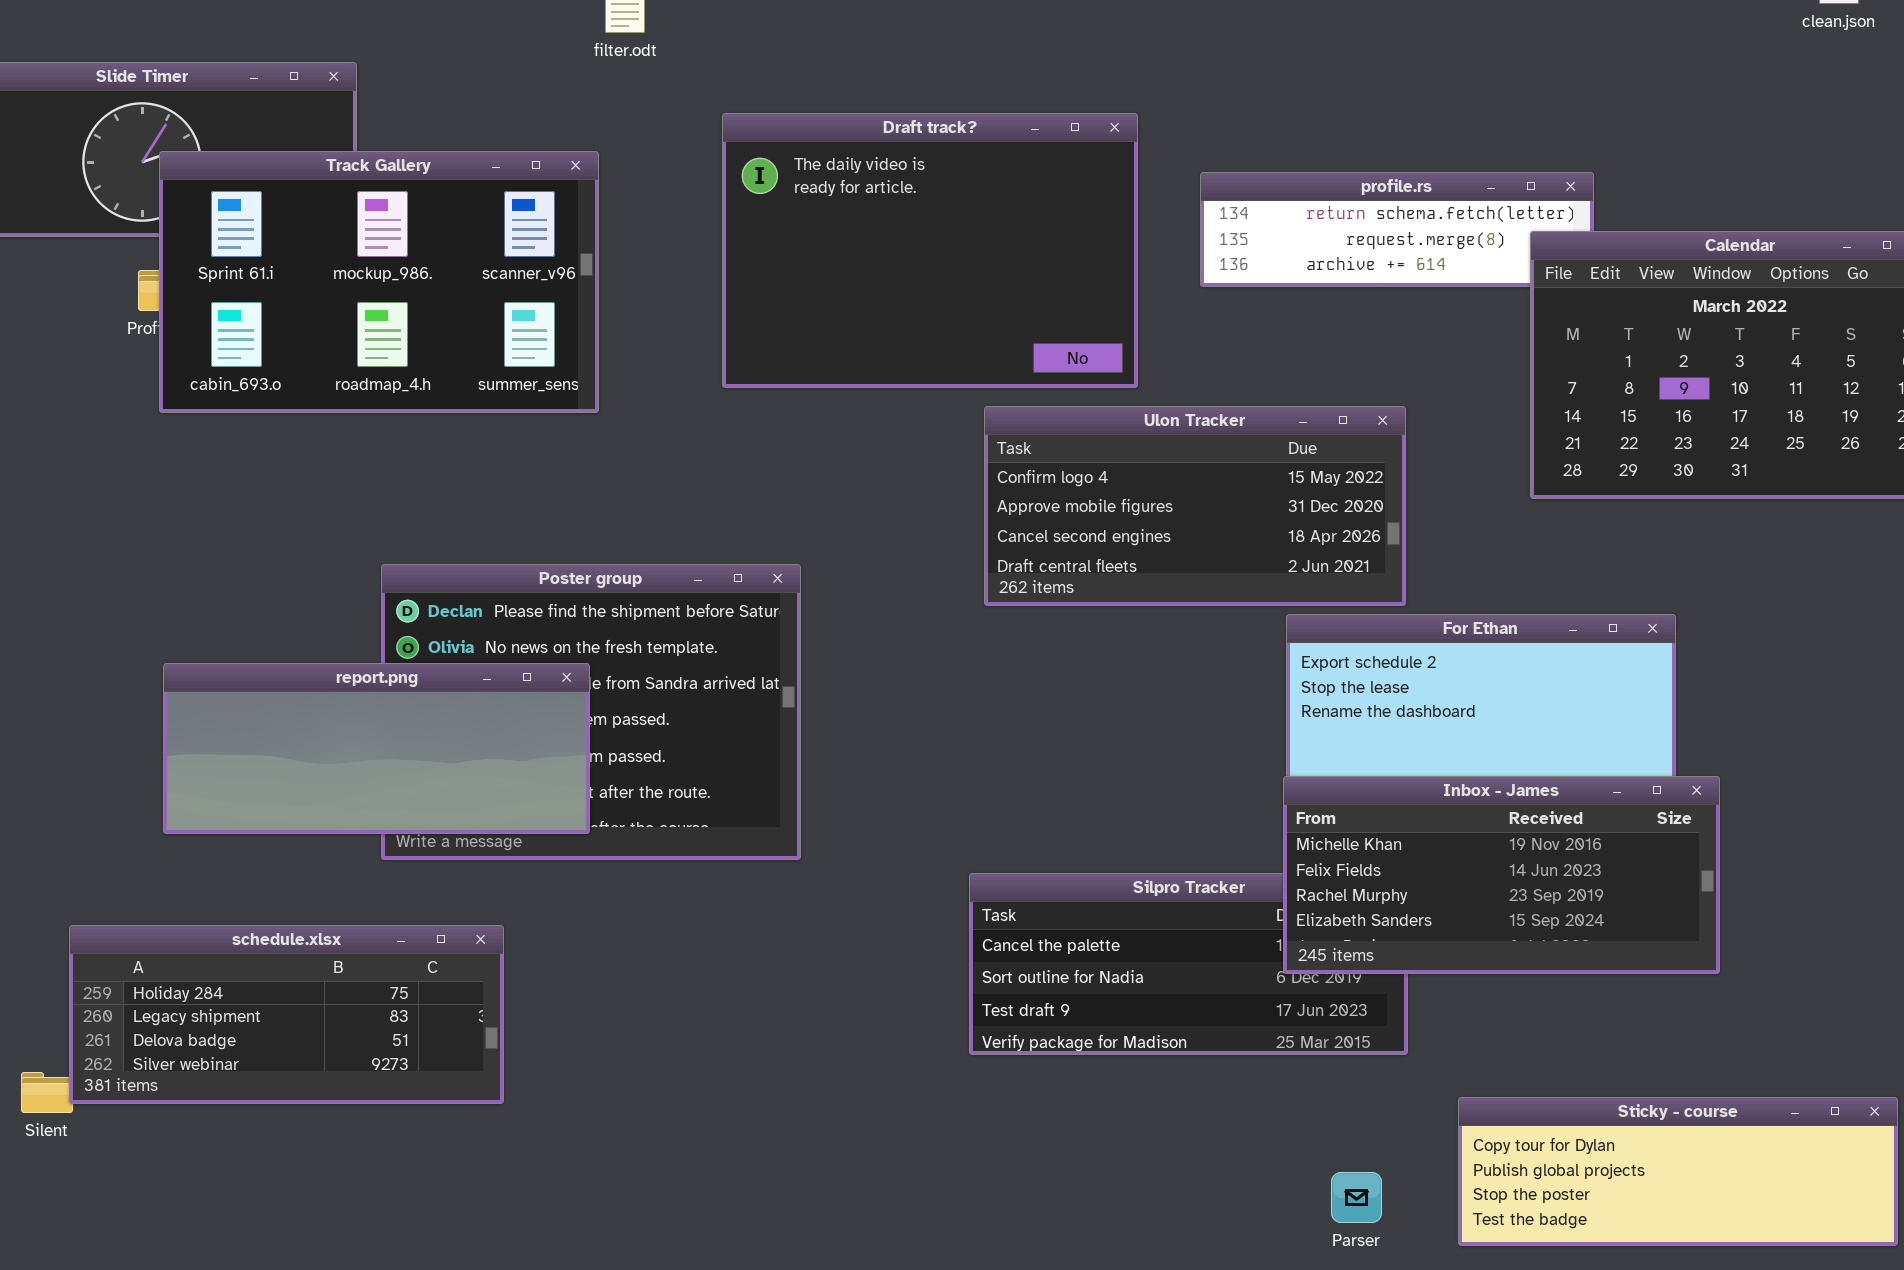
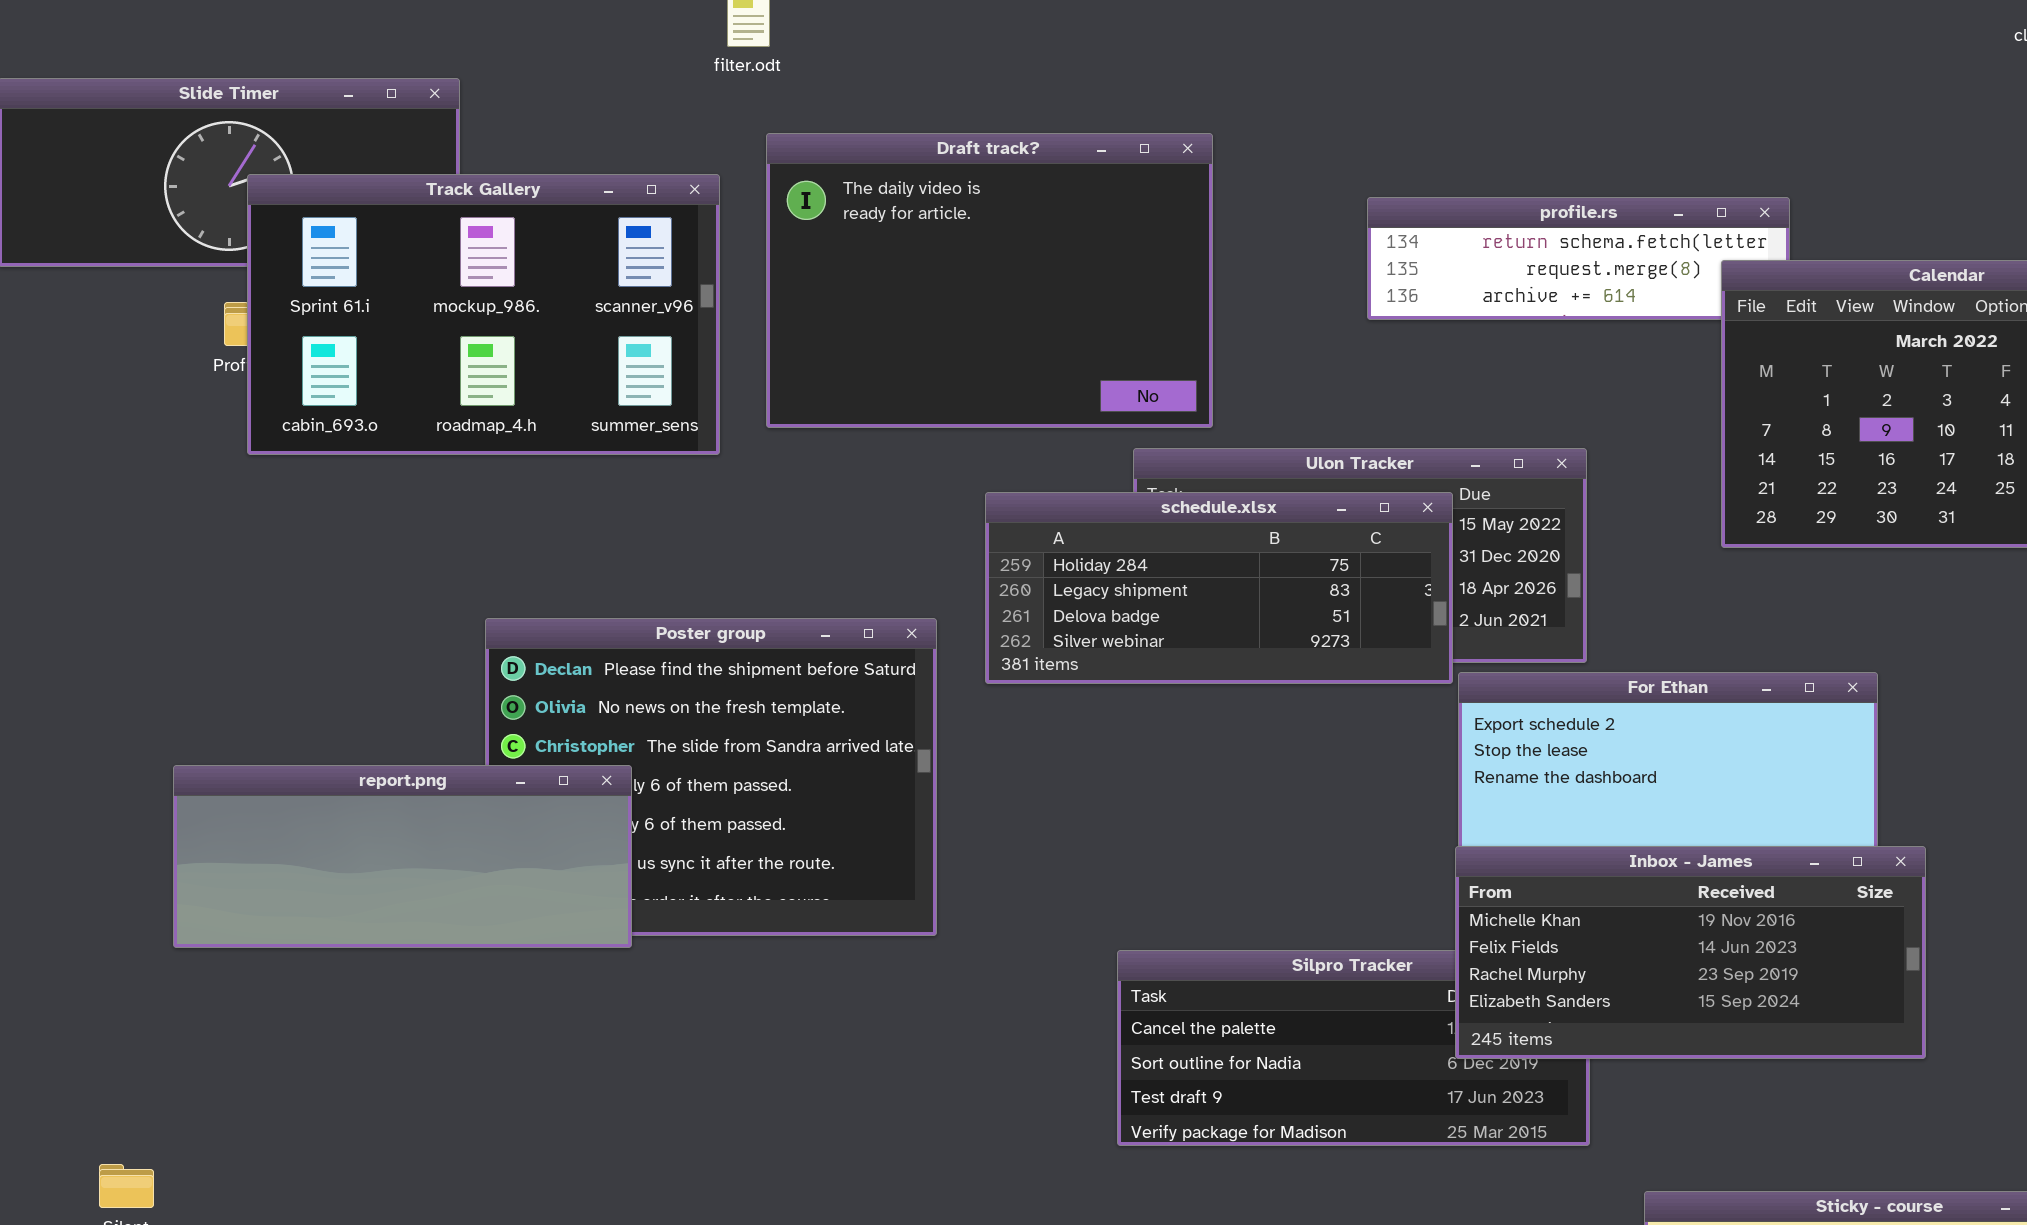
Draft track?: [722,113,1138,388] -> [766,133,1213,428], moved
report.png: [163,663,590,834] -> [173,765,632,948], moved
schedule.xlsx: [69,925,504,1104] -> [985,492,1453,684], moved

